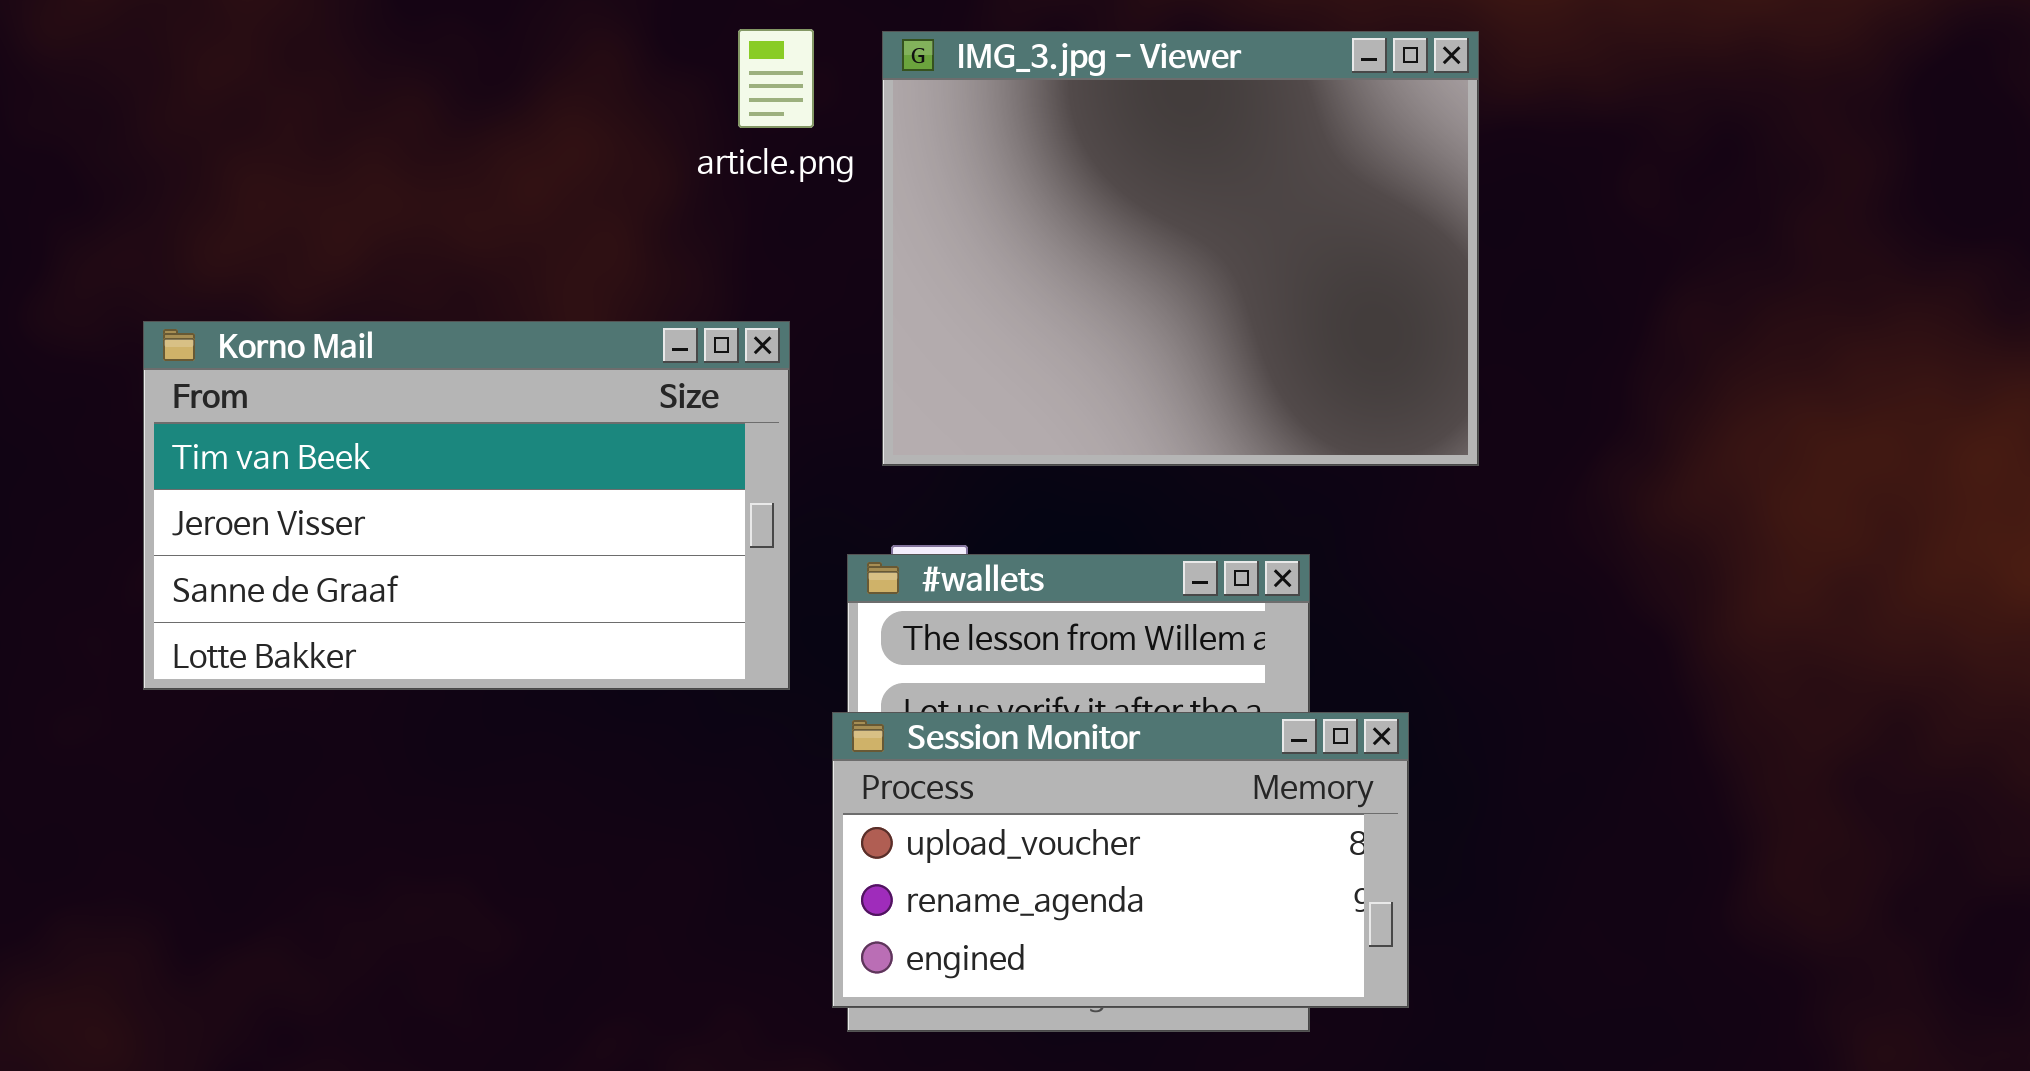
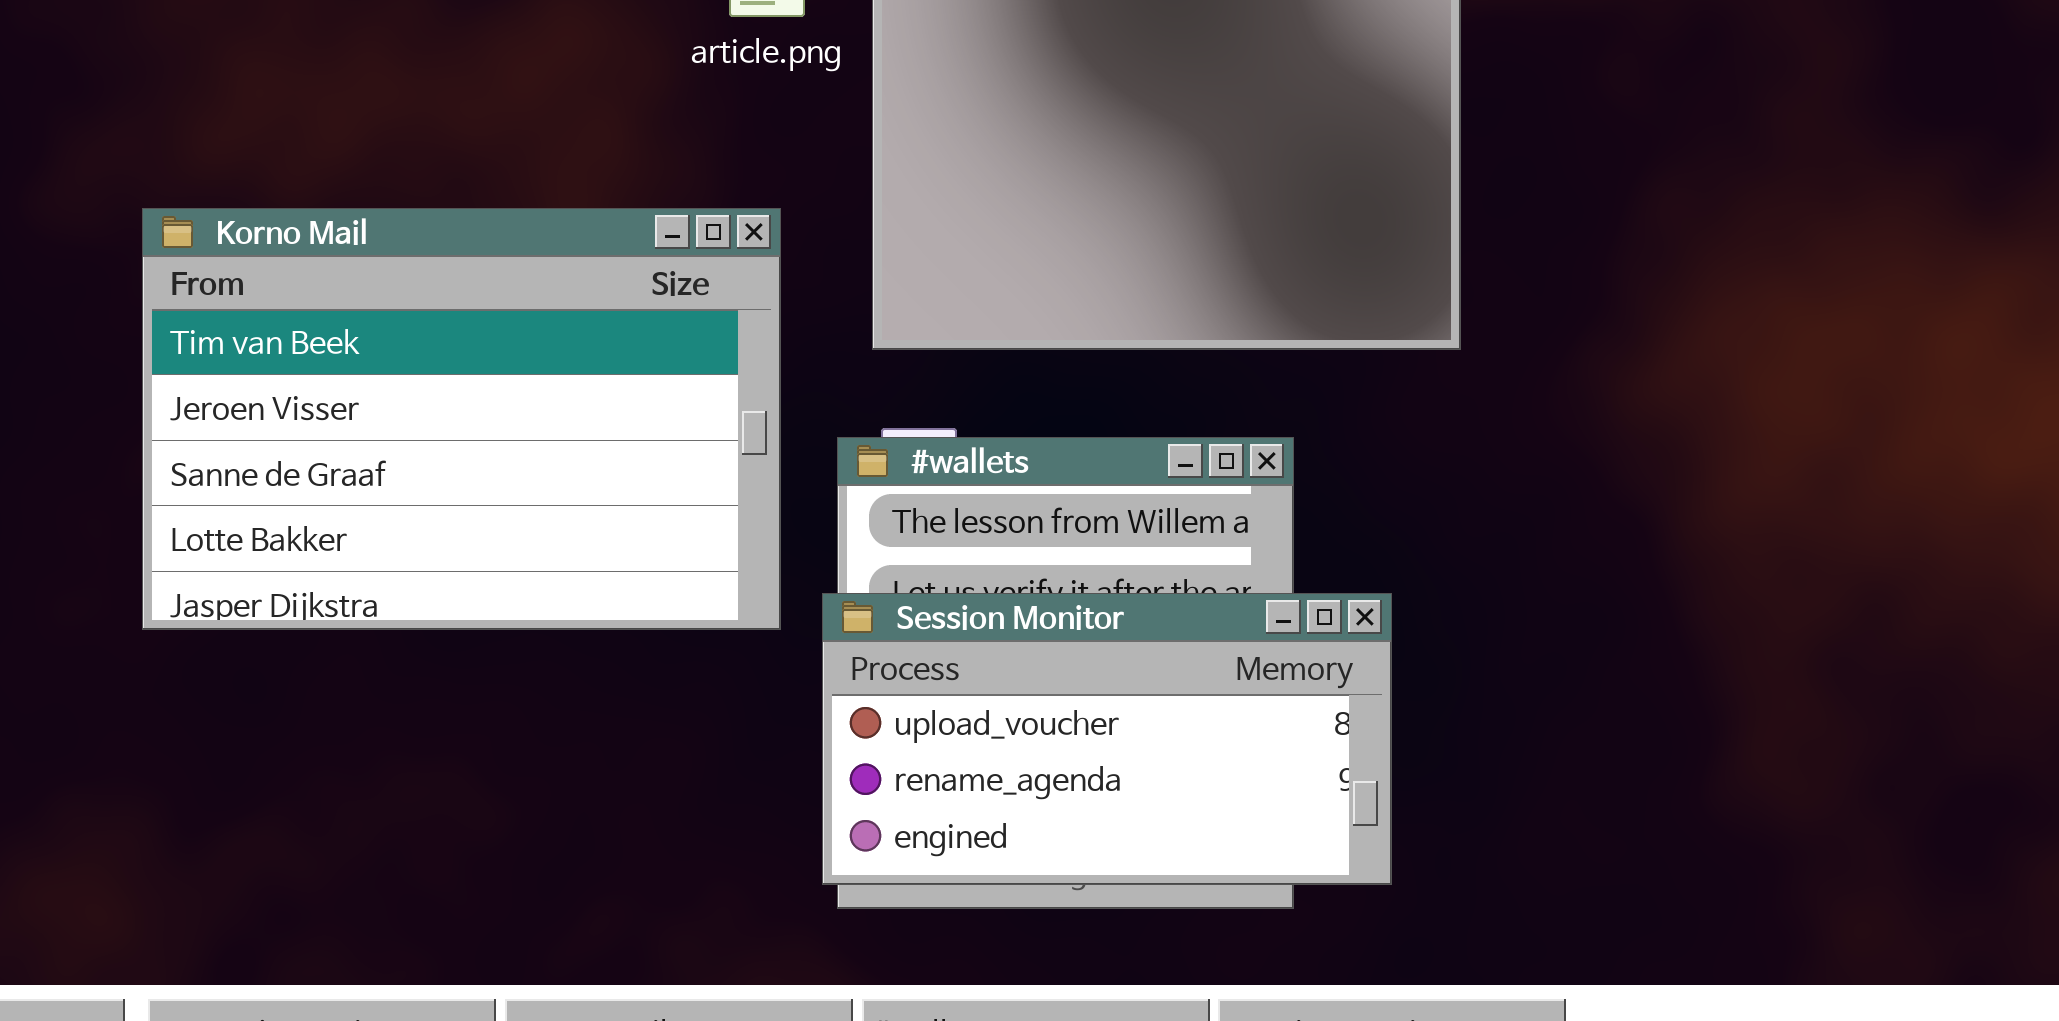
Korno Mail: [143,321,790,690] -> [142,208,781,630], resized

